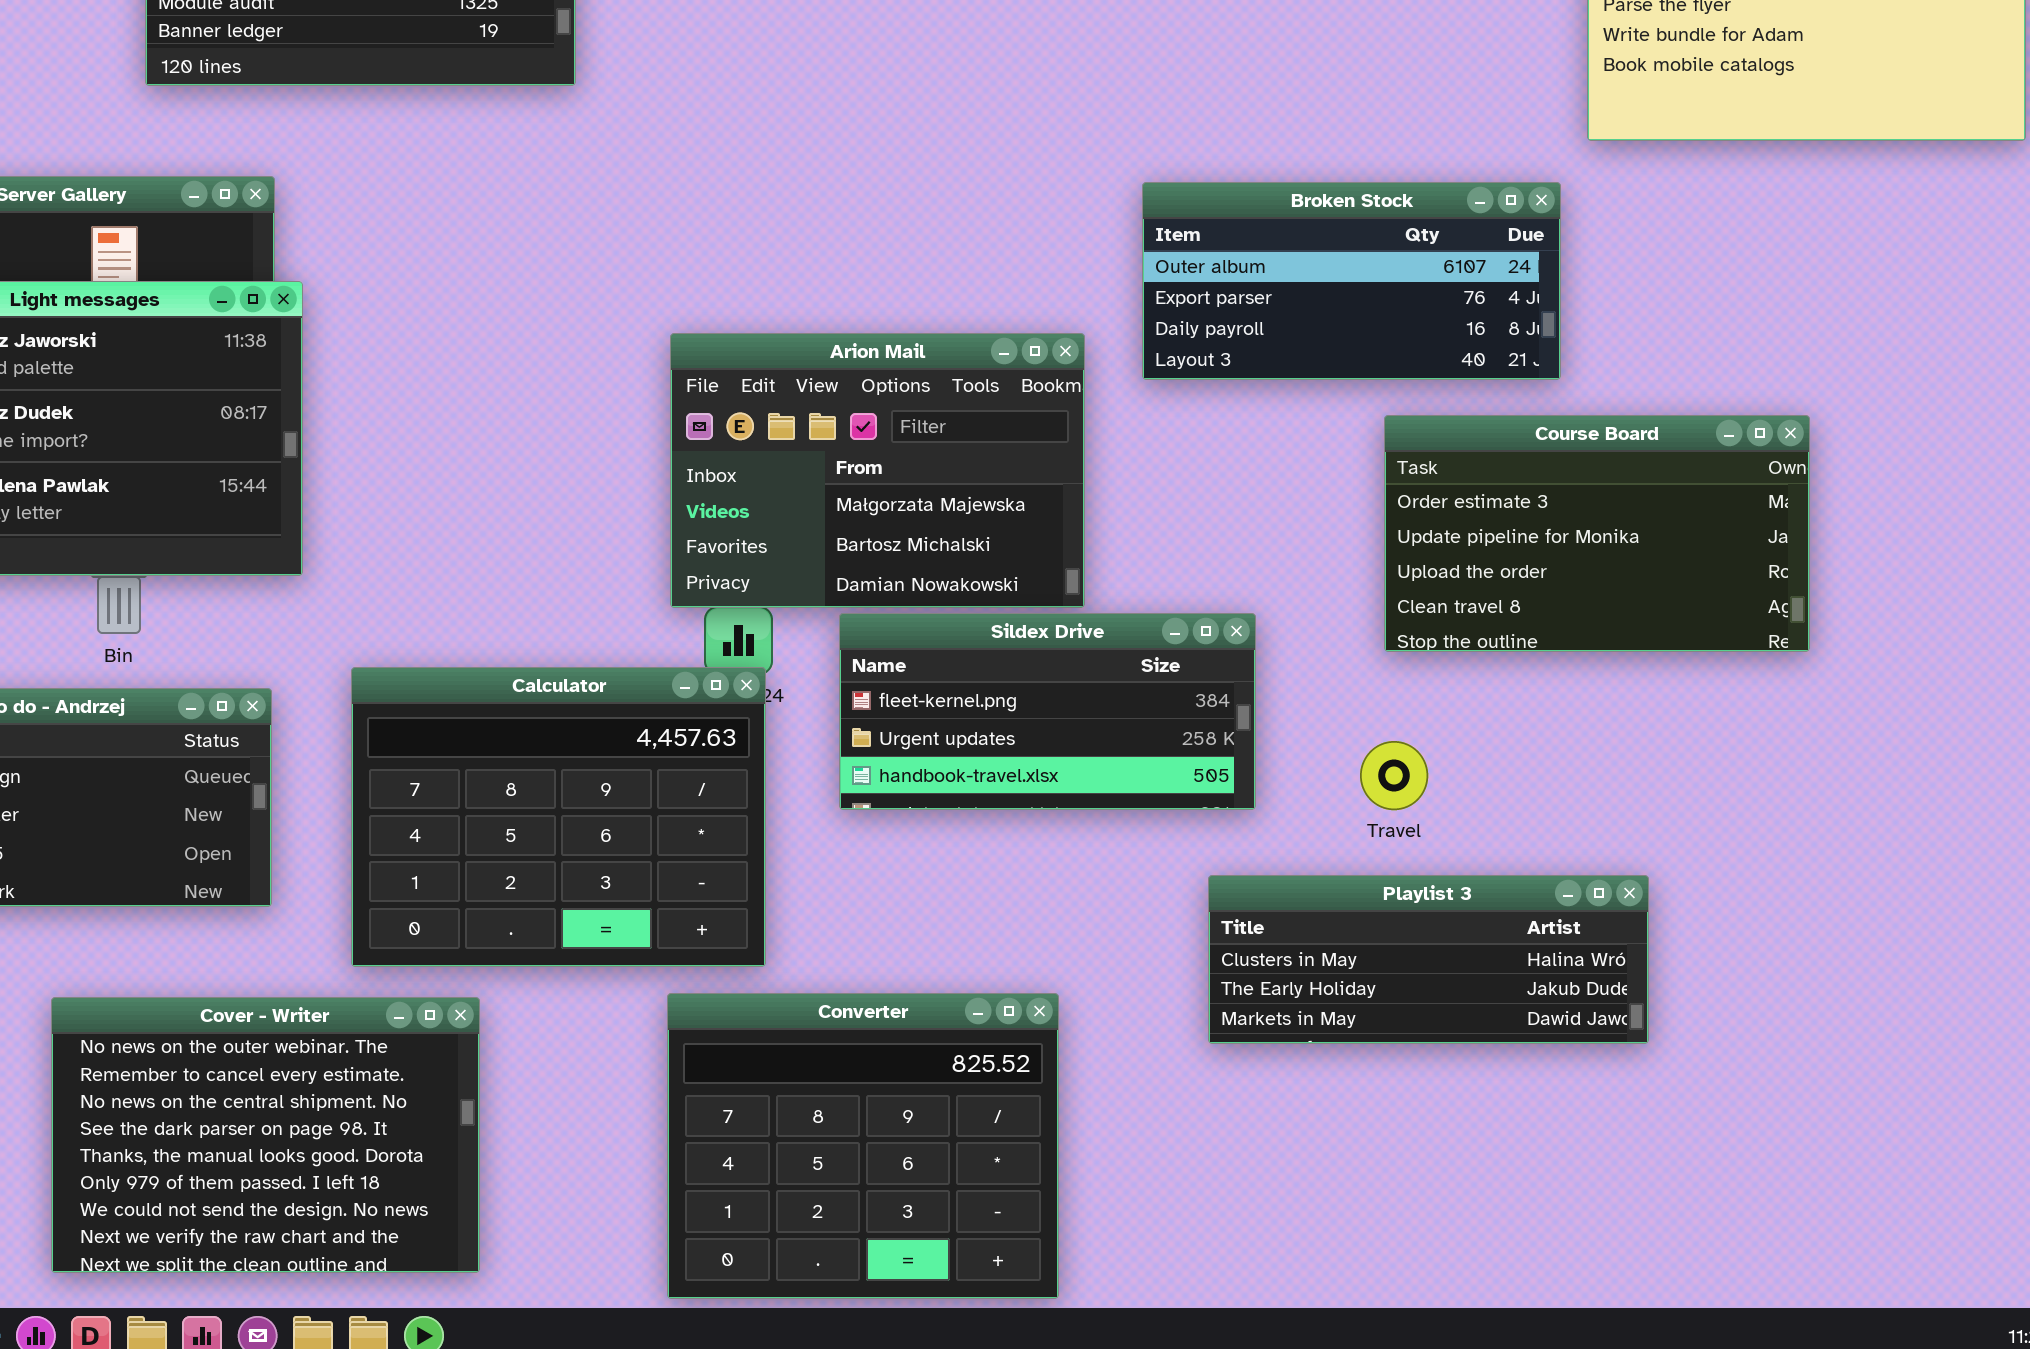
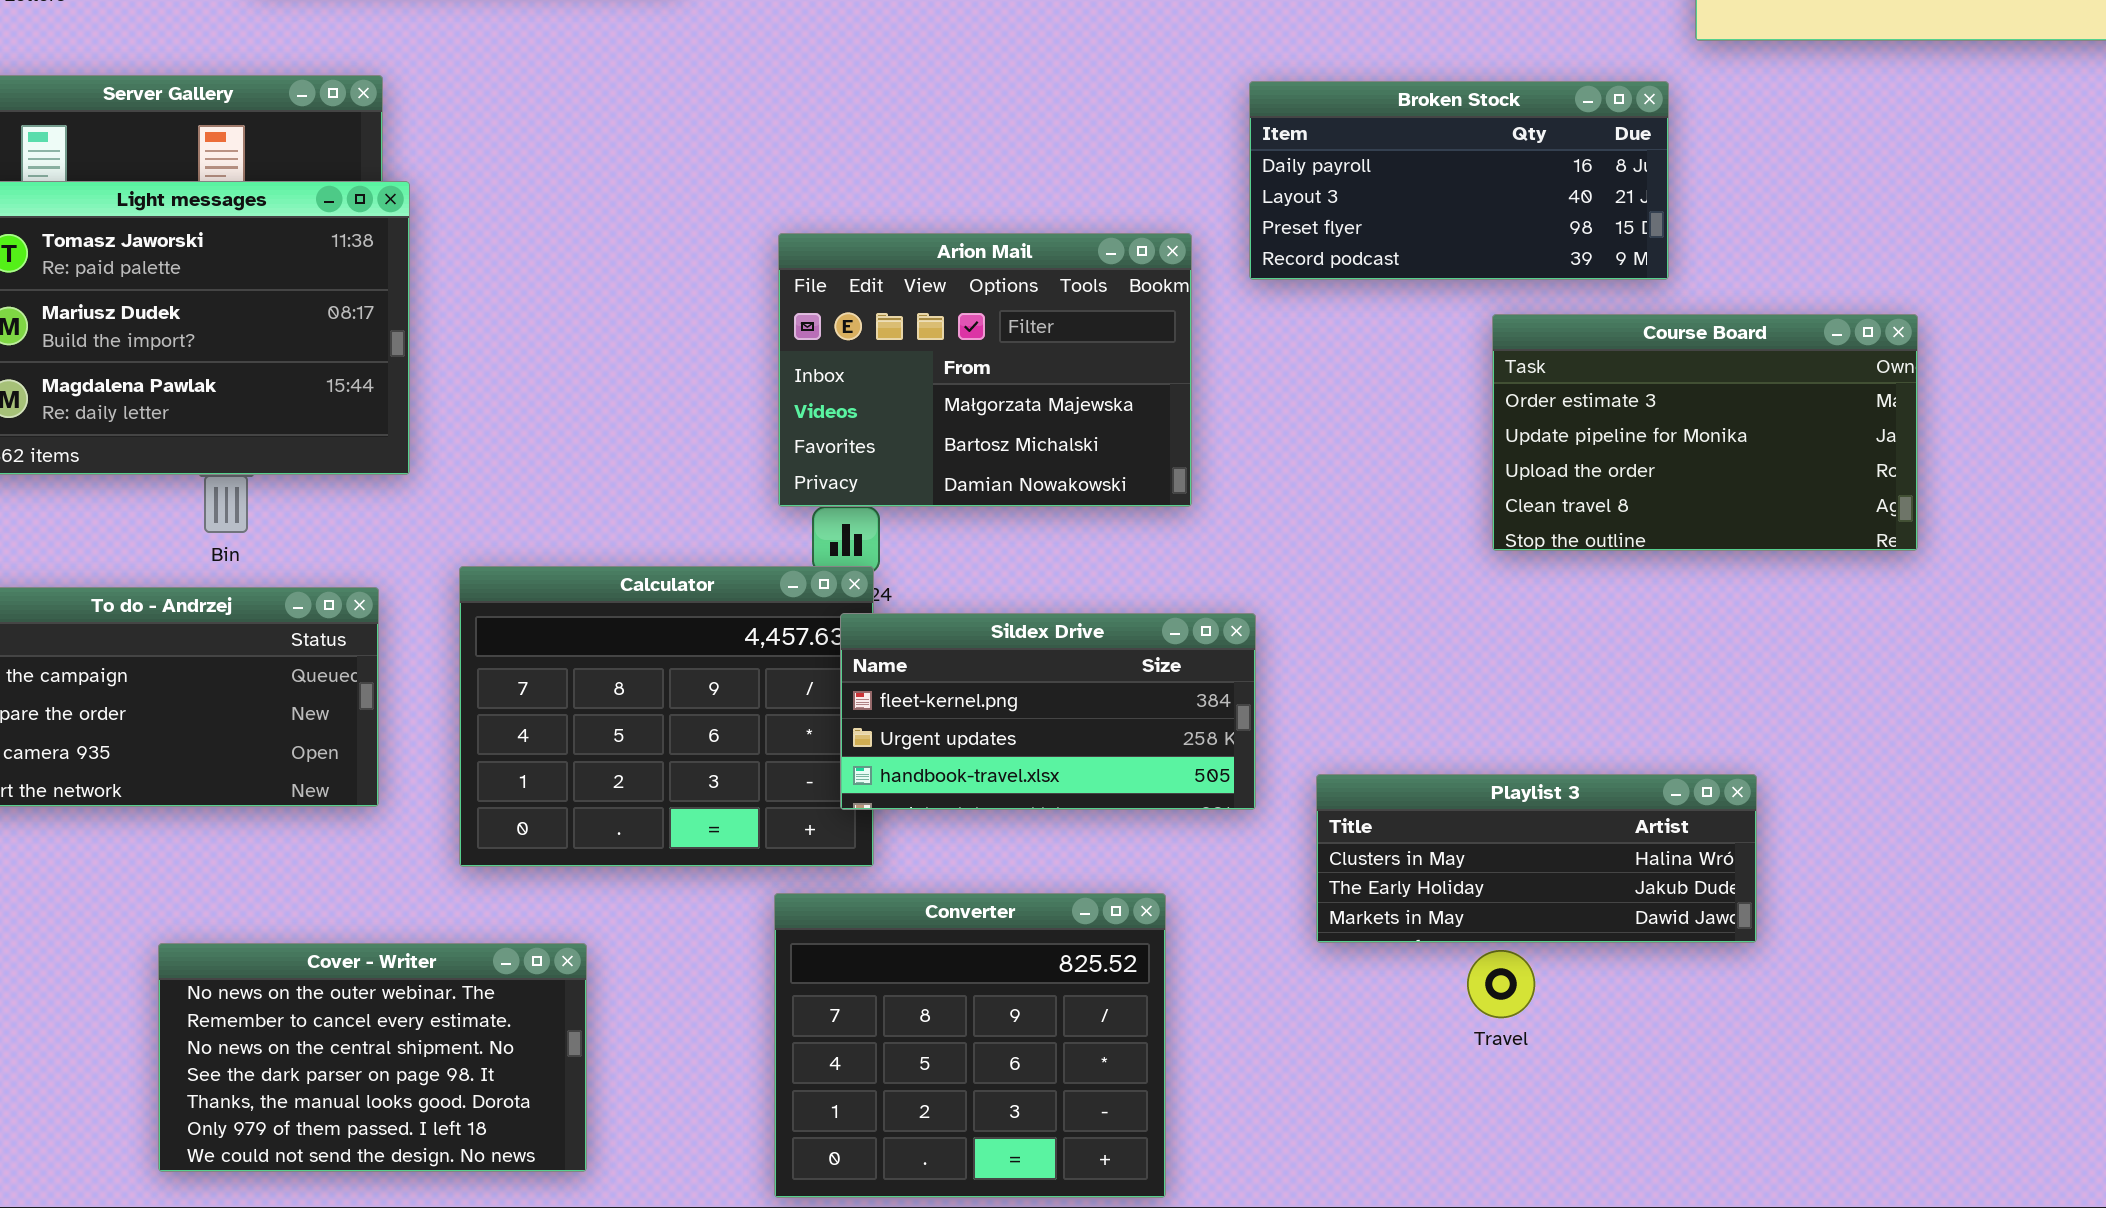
Broken Stock: [1142,182,1561,380] -> [1249,81,1669,280], scrolled down 2 rows
Sildex Drive: [839,613,1256,810] -> [840,613,1256,810], moved
Travel: [1360,741,1428,810] -> [1467,950,1535,1018], moved
Cover - Writer: [51,997,480,1273] -> [158,943,587,1172], resized

